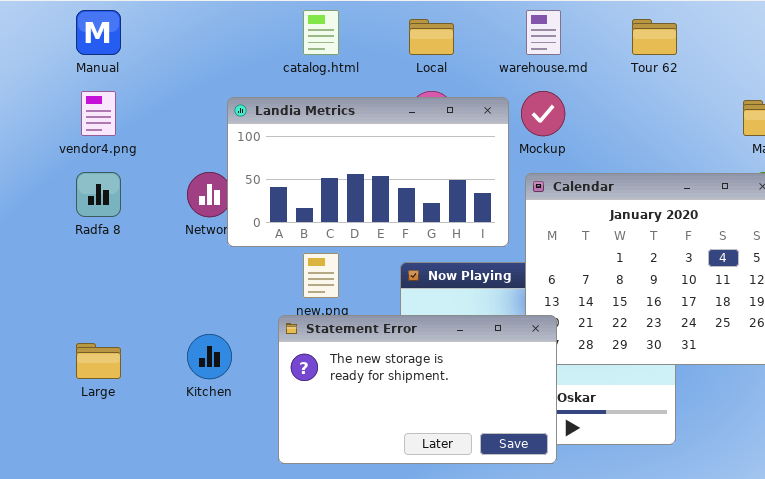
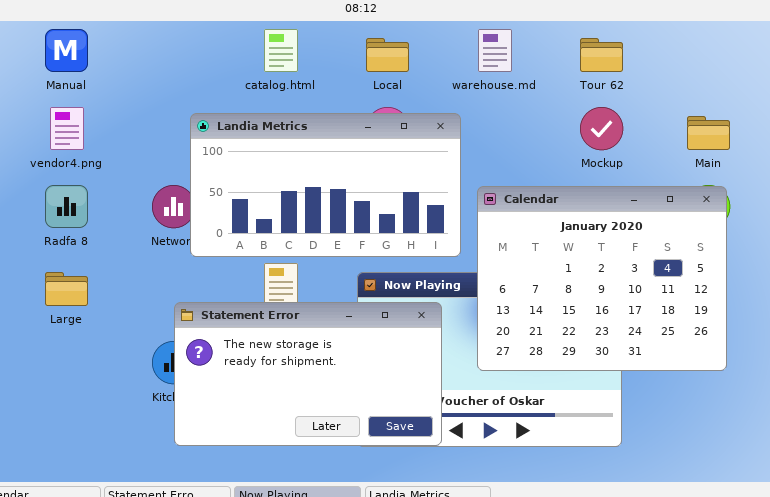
Mockup: [521,91,565,136] -> [580,107,623,150], moved
Statement Error: [278,315,557,464] -> [174,302,442,446], moved
Large: [76,343,121,379] -> [45,272,88,306], moved

